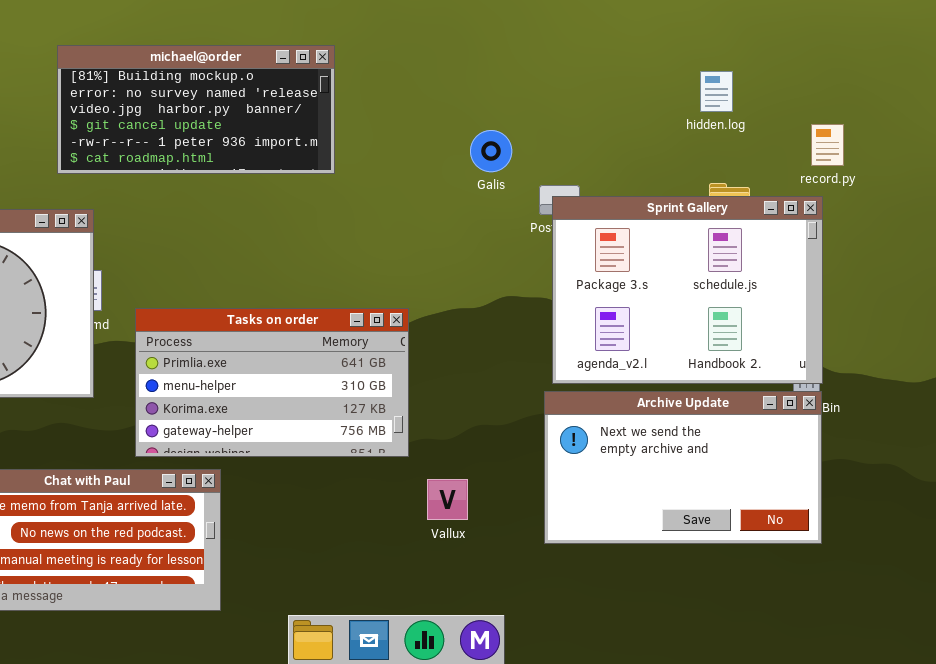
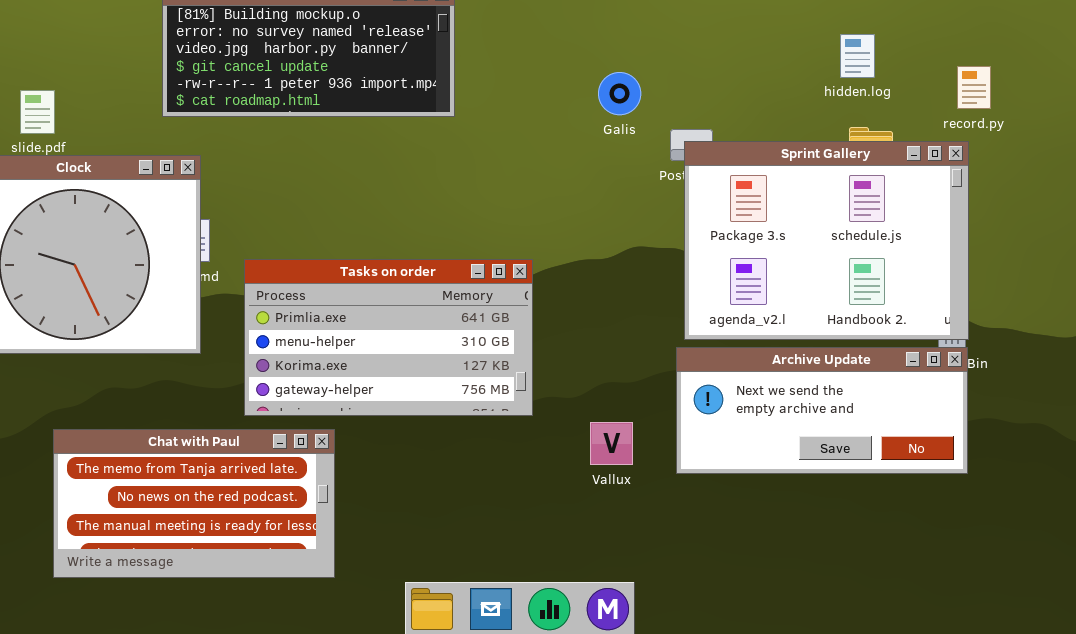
hidden.log: [700,71,733,112] -> [840,34,875,78], moved
Archive Update: [544,391,822,544] -> [676,347,968,474], resized
Vallux: [427,479,468,520] -> [590,422,633,465], moved

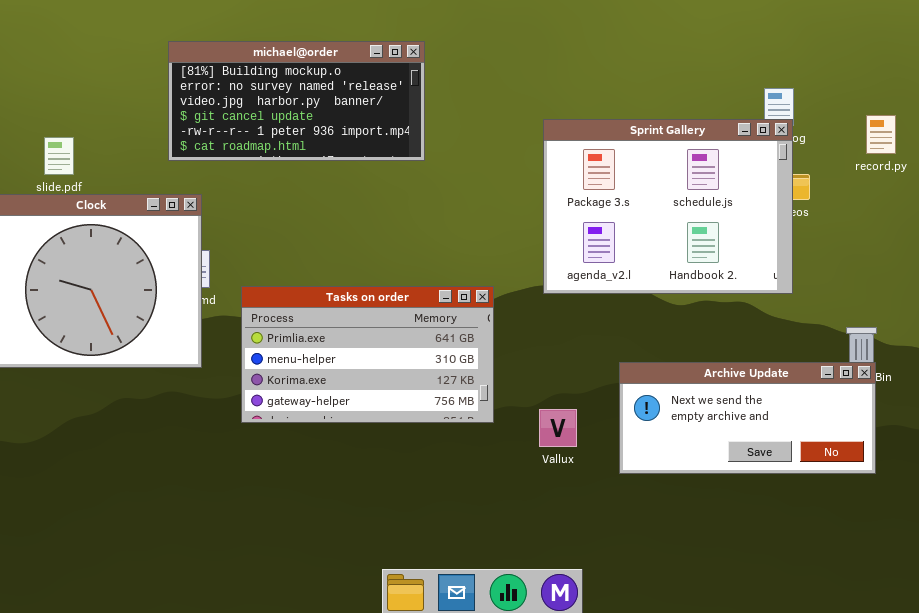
Sprint Gallery: [684,141,969,340] -> [543,119,793,294], moved
Vallux: [590,422,633,465] -> [539,409,577,447], moved
Chat with Paul: [53,429,335,578] -> none, closed

